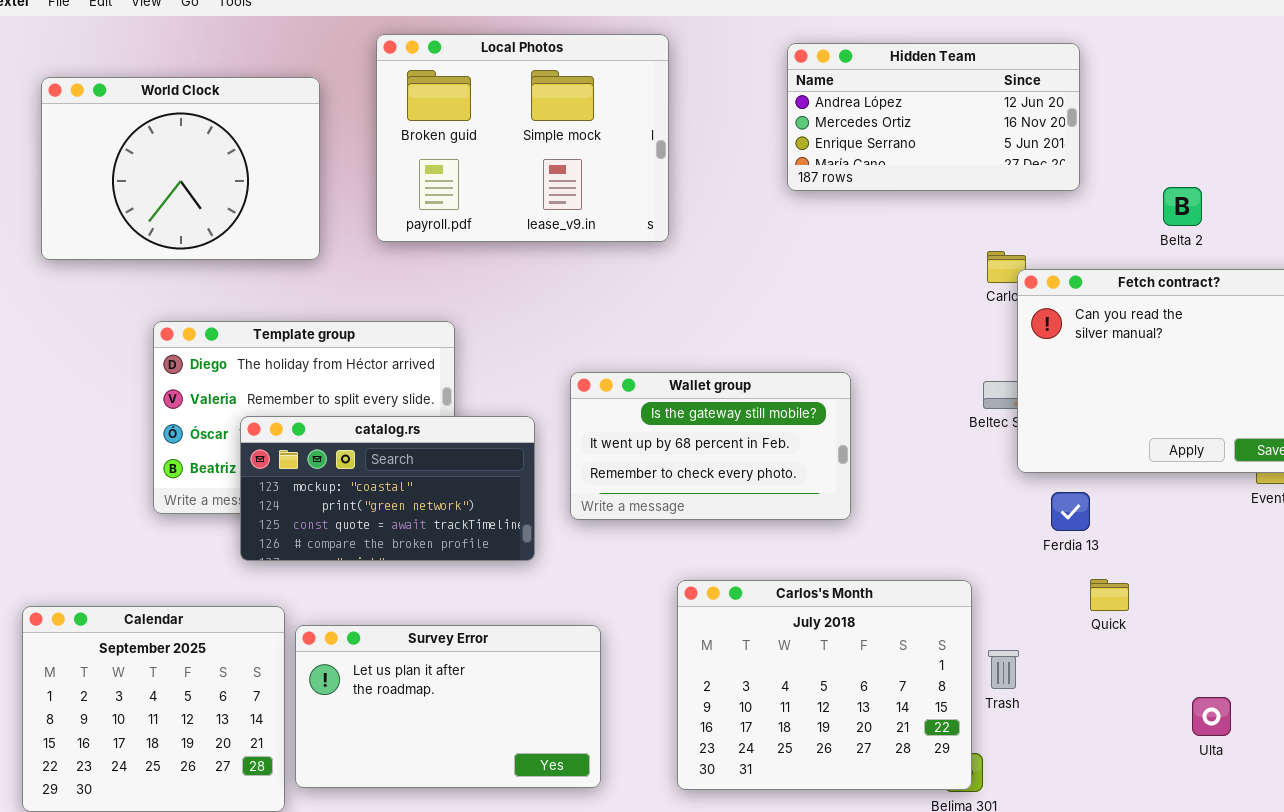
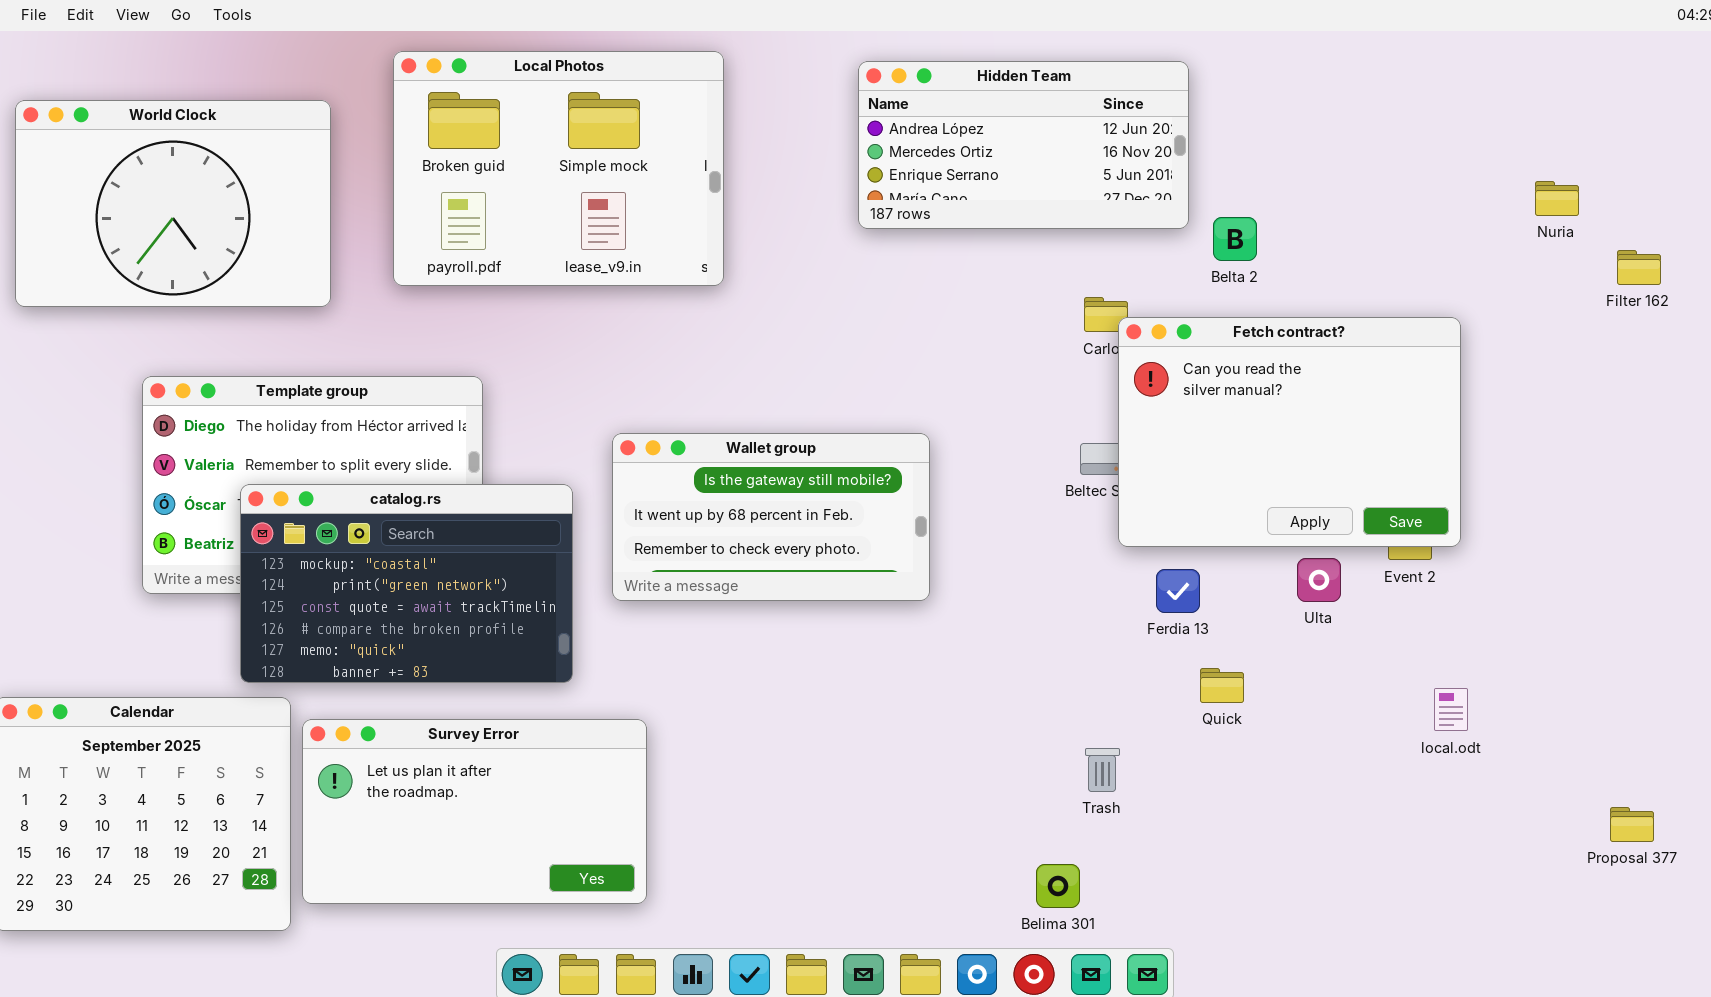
Belta 2: [1163,187,1202,226] -> [1213,217,1257,261], moved
catalog.rs: [240,416,535,561] -> [240,484,573,683], resized
Carlos's Month: [677,580,972,790] -> none, closed
Ulta: [1192,697,1231,736] -> [1297,558,1341,602], moved

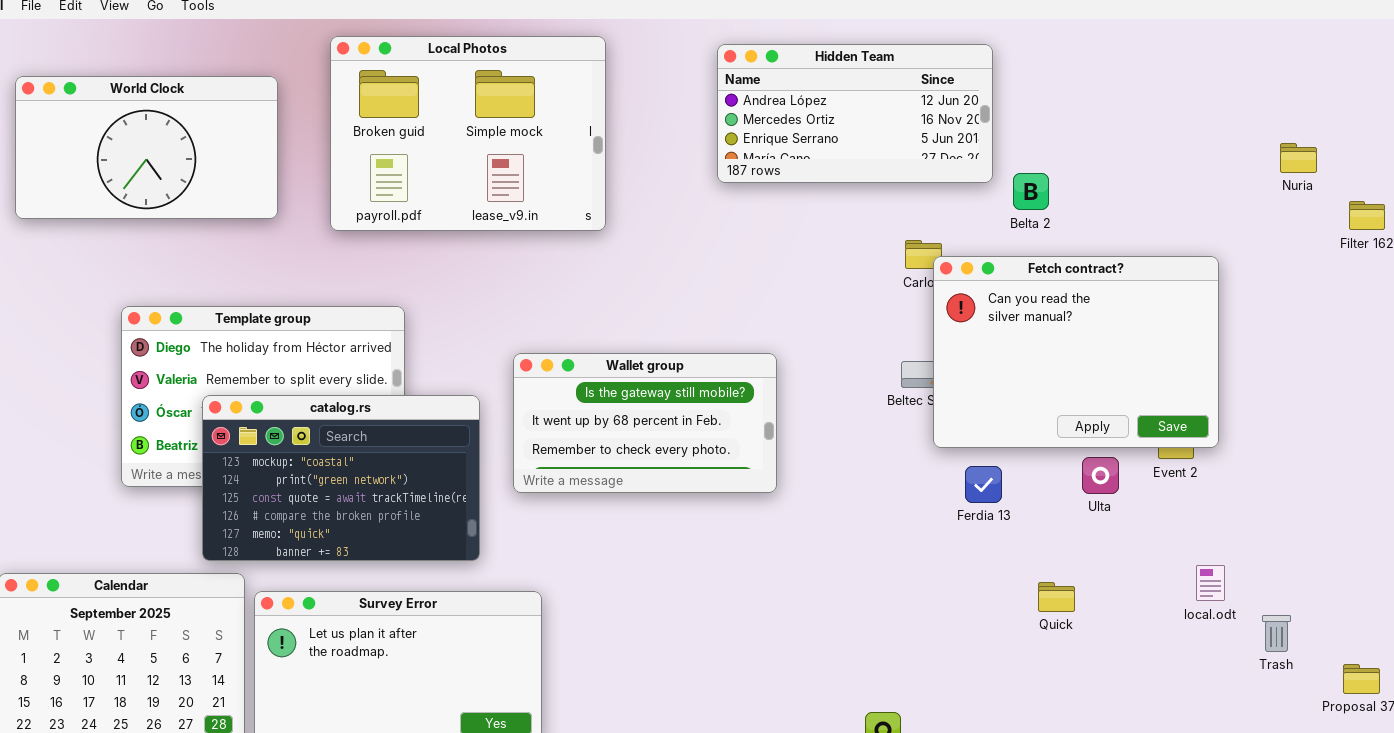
World Clock: [15,100,331,307] -> [15,76,278,219], resized
Quick: [1200,668,1244,703] -> [1038,582,1075,612], moved
Trash: [1085,748,1120,792] -> [1262,615,1291,652], moved

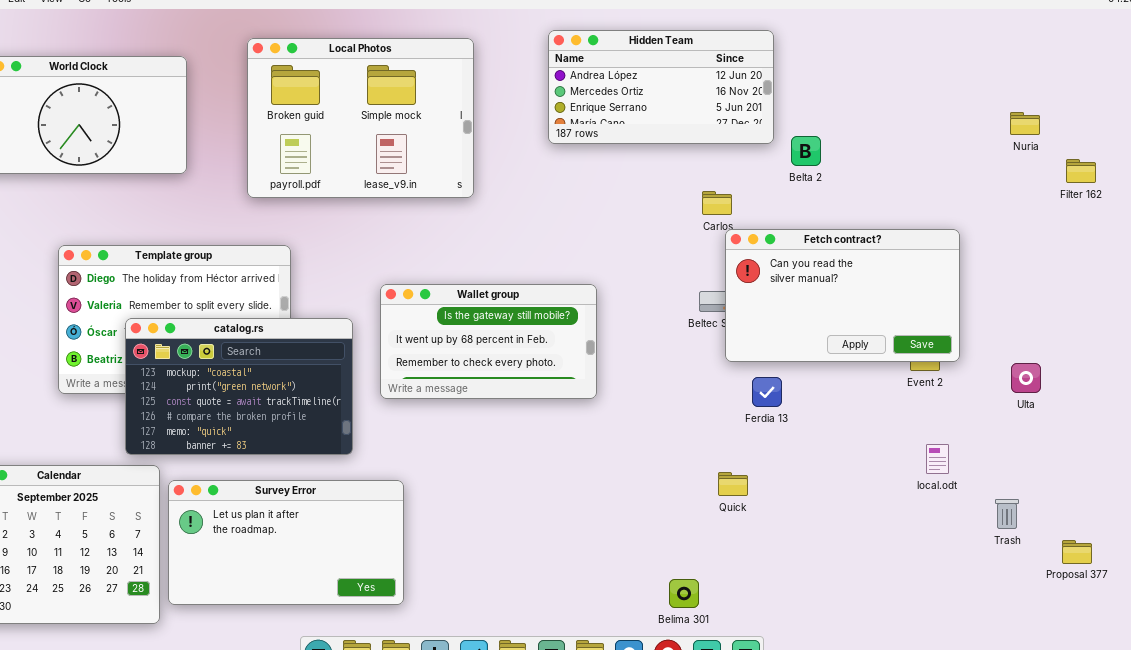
Local Photos: [330,36,606,231] -> [247,38,474,198], moved
Fetch contract?: [933,256,1219,448] -> [725,229,960,362], resized
Ulta: [1082,457,1119,494] -> [1011,363,1041,393], moved
local.odt: [1196,565,1225,601] -> [926,444,949,474], moved
Quick: [1038,582,1075,612] -> [718,472,748,496], moved

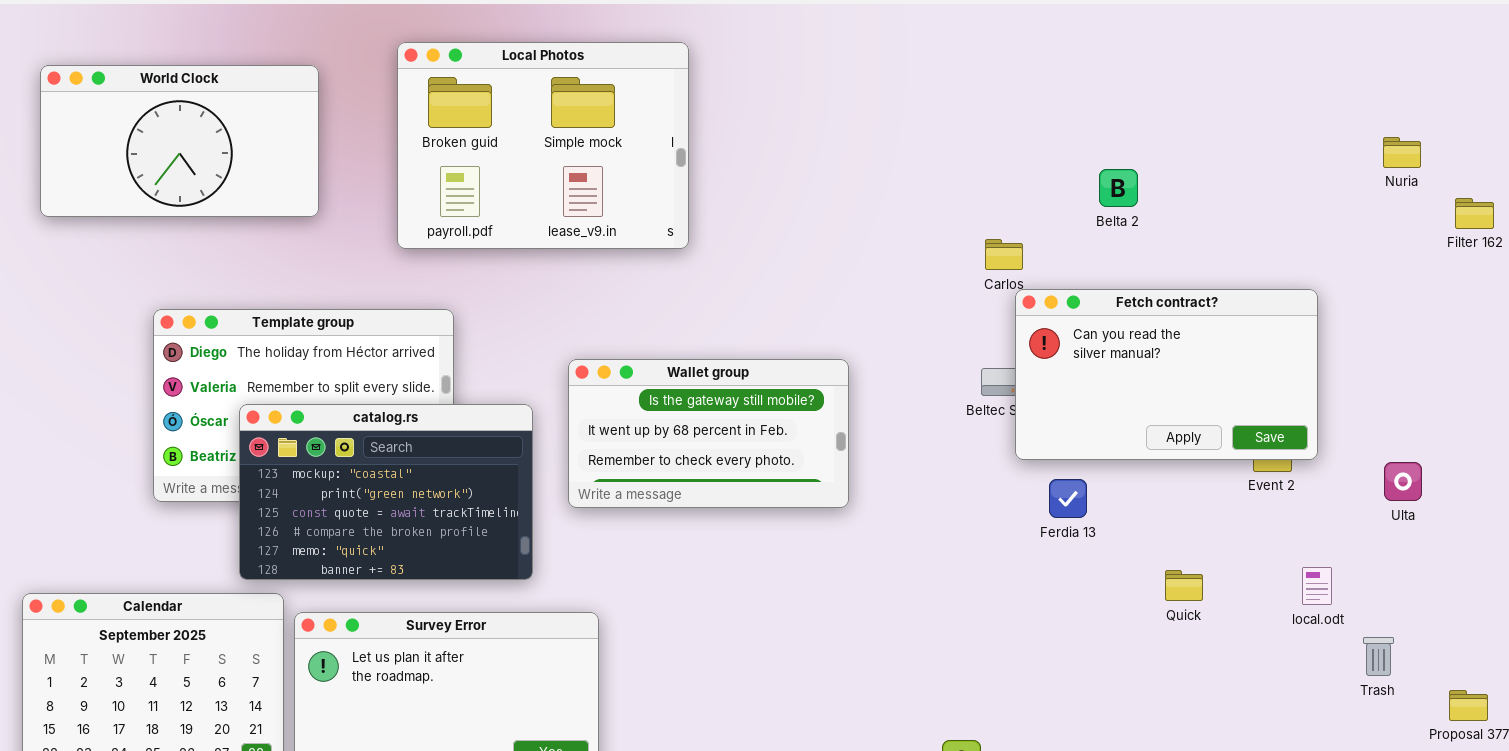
Hidden Team: [548,30,774,144] -> none, closed
local.odt: [926,444,949,474] -> [1302,567,1332,605], moved
Quick: [718,472,748,496] -> [1165,570,1203,601], moved

